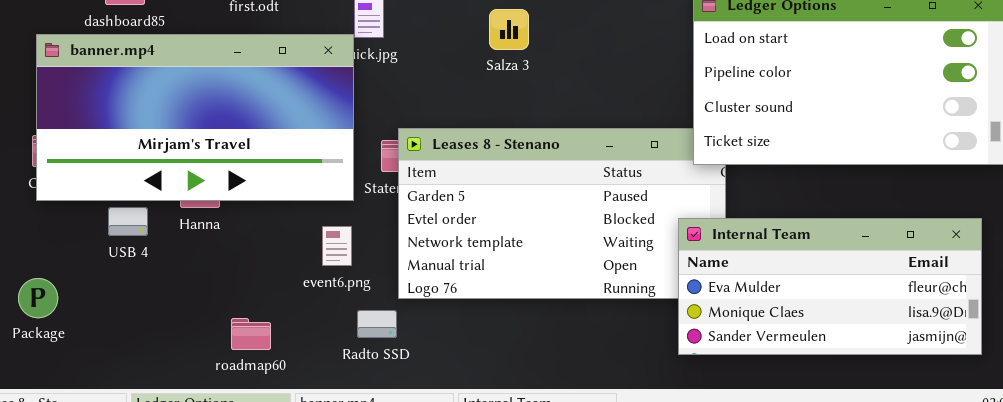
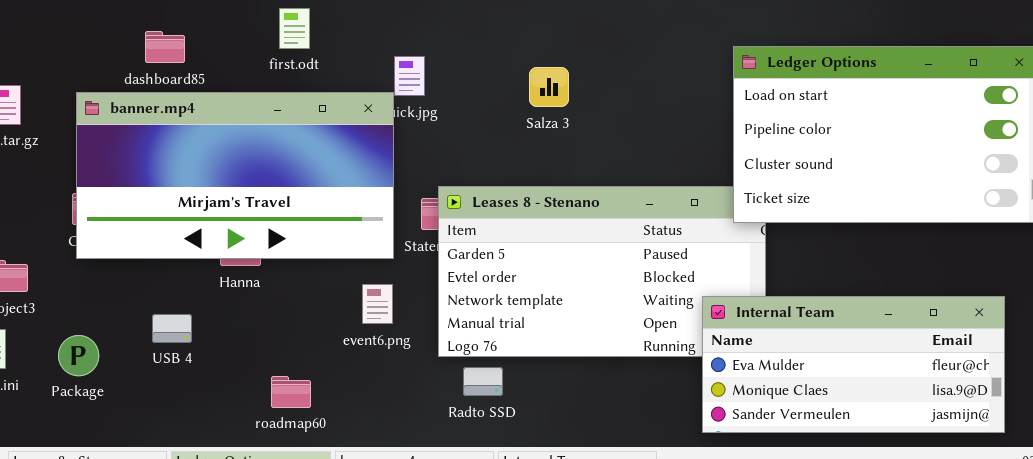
USB 4: [108,207,148,236] -> [152,314,192,343], moved
Internal Team: [678,218,982,355] -> [702,296,1005,433], moved
Radto SSD: [357,310,397,338] -> [463,367,503,396], moved

